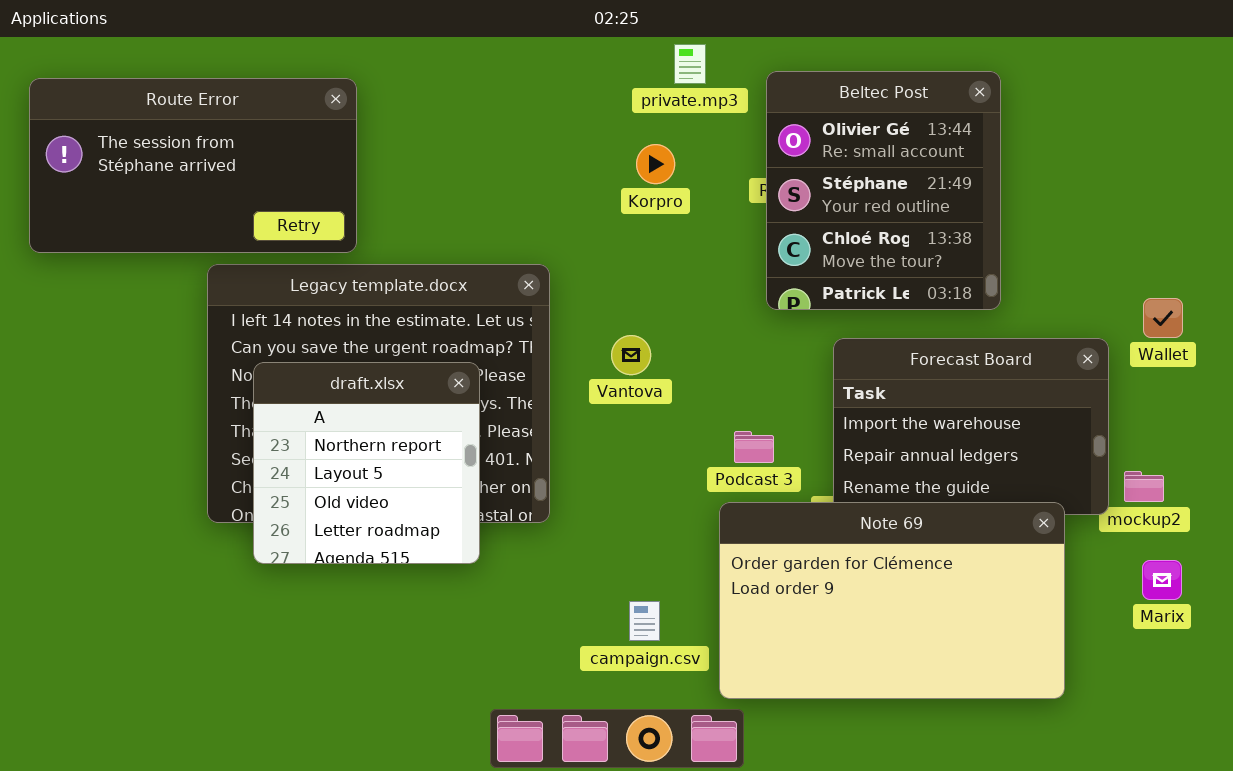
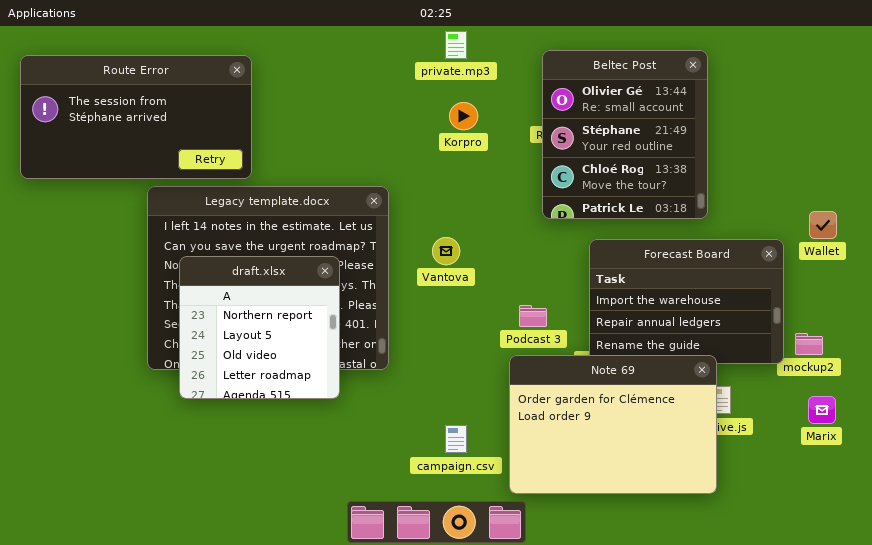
private.mp3: [674,44,706,84] -> [445,31,467,59], moved
Note 69: [719,502,1065,699] -> [509,355,717,494], resized

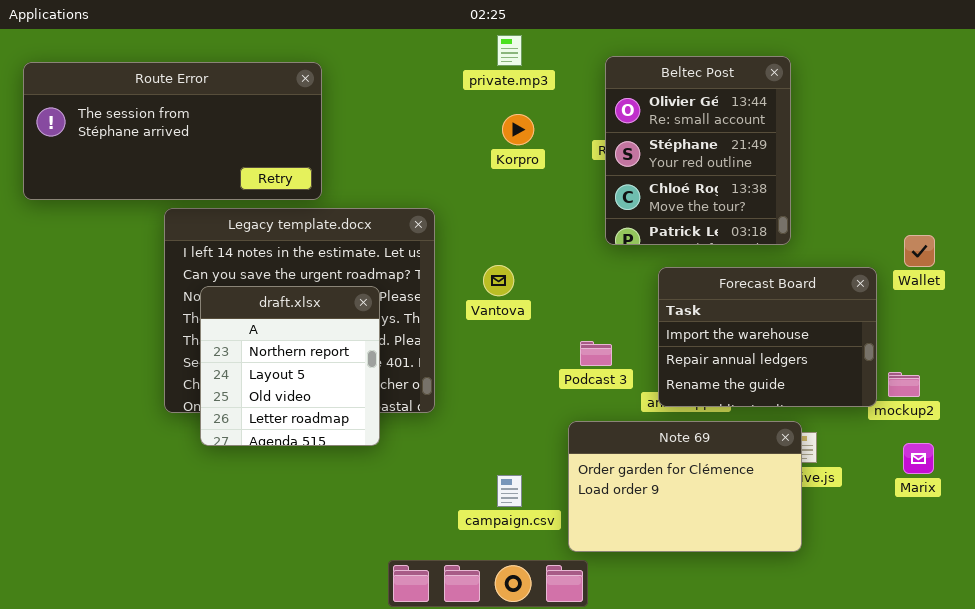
Route Error: [20,55,252,179] -> [23,62,322,200], resized
Note 69: [509,355,717,494] -> [568,421,802,552], resized

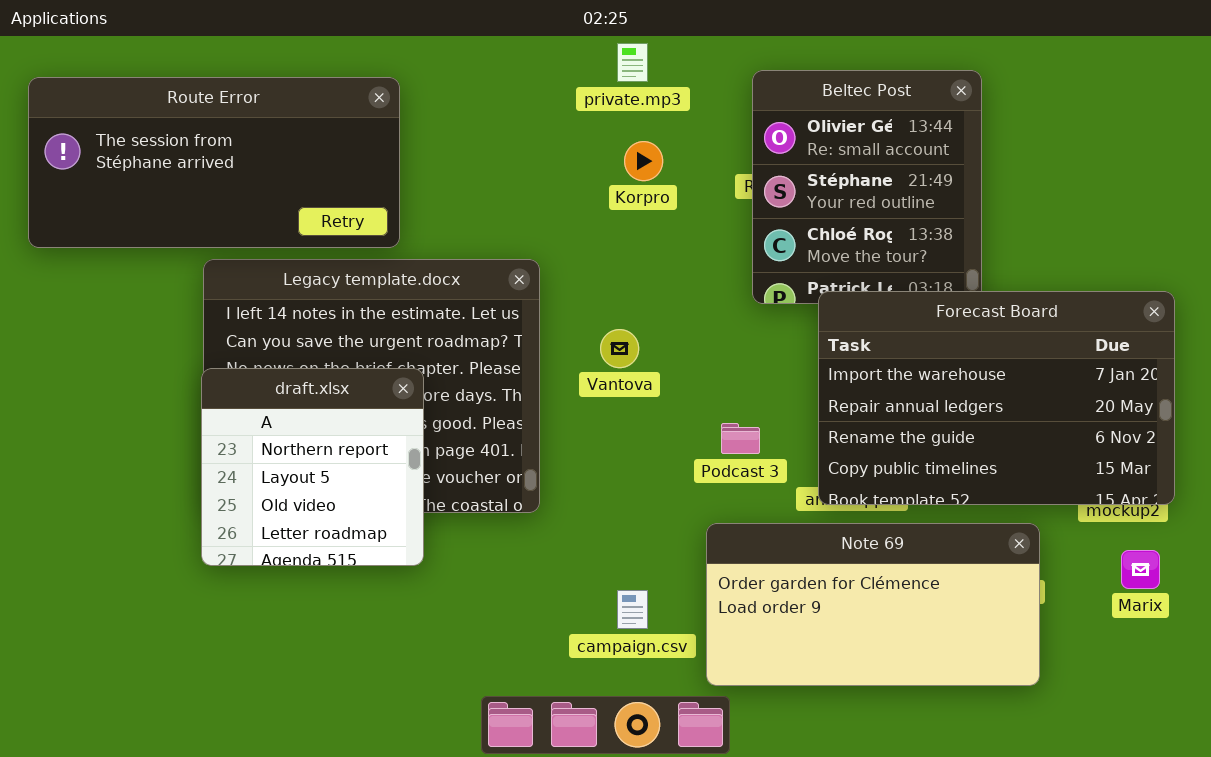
Forecast Board: [658,267,877,407] -> [818,291,1175,505], resized
draft.xlsx: [200,286,380,446] -> [201,368,424,566], moved
Note 69: [568,421,802,552] -> [706,523,1040,686], resized

